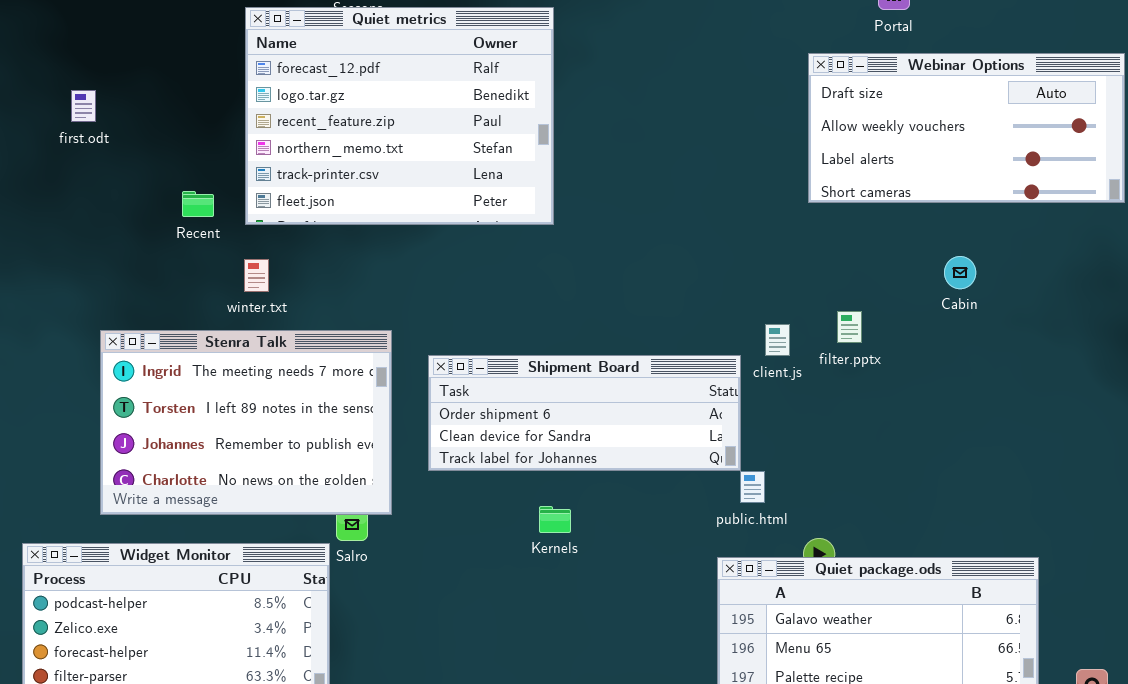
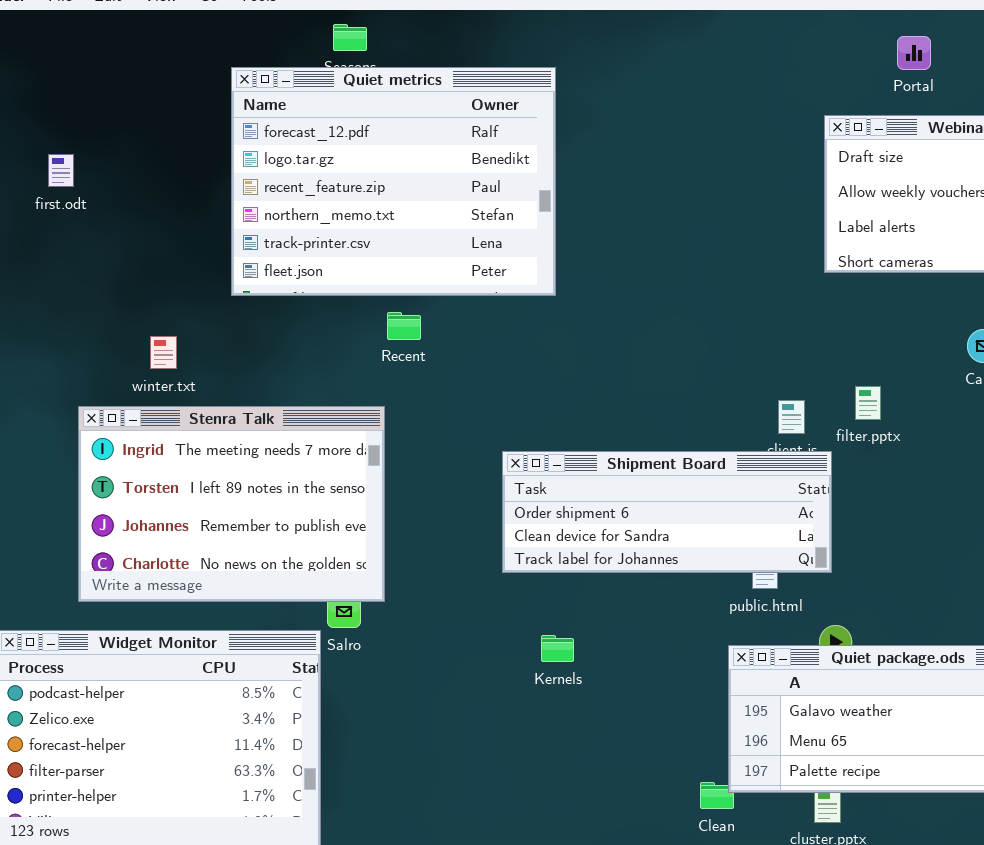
Recent: [182,191,214,217] -> [387,312,421,340], moved
winter.txt: [244,259,269,292] -> [150,336,177,369], moved
Shipment Board: [428,355,741,471] -> [502,451,832,573], moved
Kernels: [539,506,571,533] -> [541,635,574,662], moved

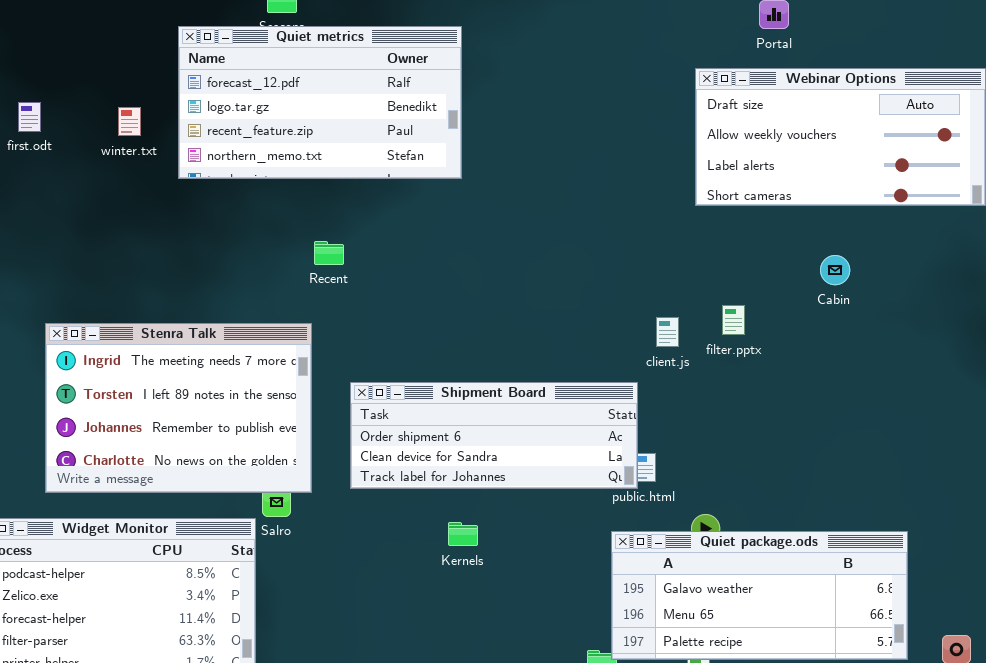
Quiet metrics: [231,67,556,296] -> [178,26,462,179], resized
winter.txt: [150,336,177,369] -> [118,107,141,136], moved
Shipment Board: [502,451,832,573] -> [350,382,638,489], moved

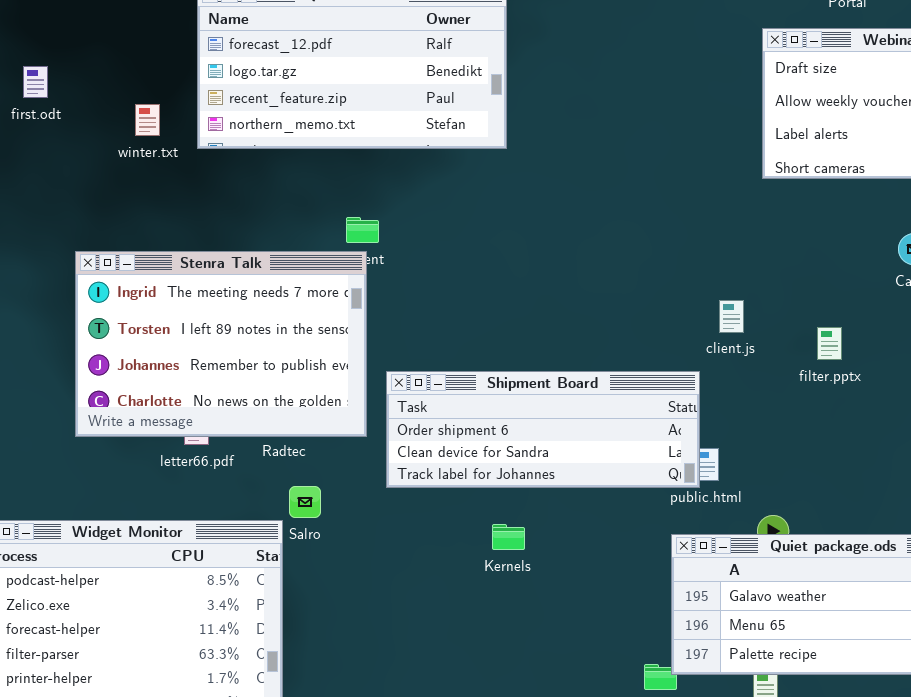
winter.txt: [118,107,141,136] -> [135,104,160,136], moved
filter.pptx: [722,305,745,335] -> [817,327,842,360], moved
Stenra Talk: [45,323,312,493] -> [75,251,367,437], moved

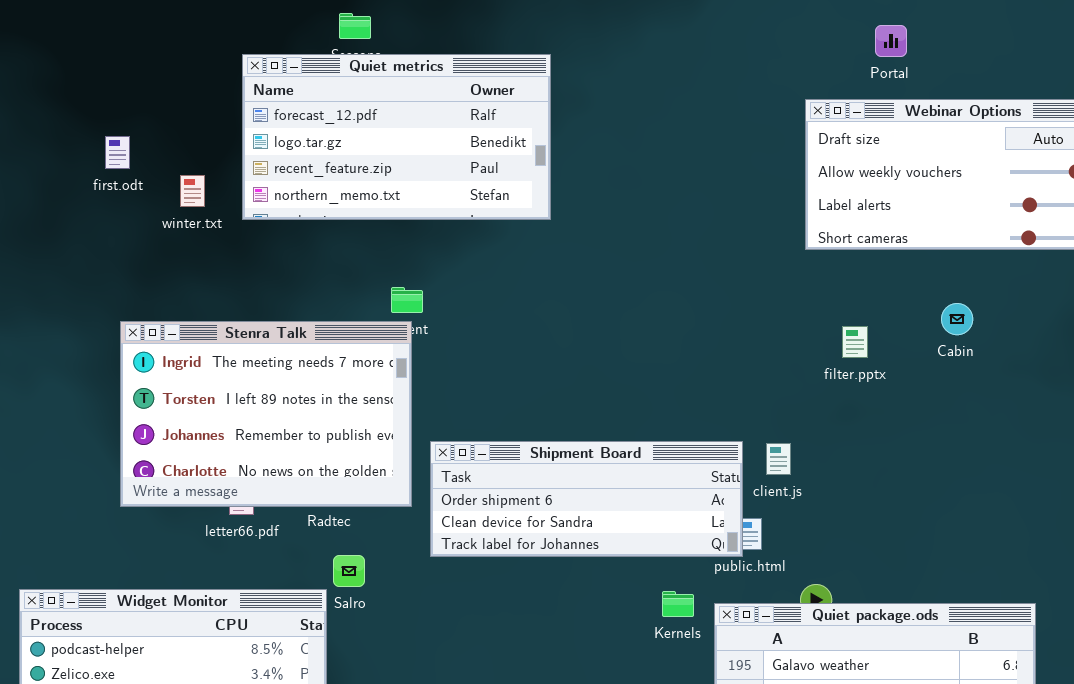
first.odt: [23,66,48,98] -> [105,136,130,169], moved
client.js: [719,300,744,333] -> [766,443,791,475], moved
filter.pptx: [817,327,842,360] -> [842,326,868,358], moved
Kernels: [492,524,525,550] -> [662,591,694,617], moved

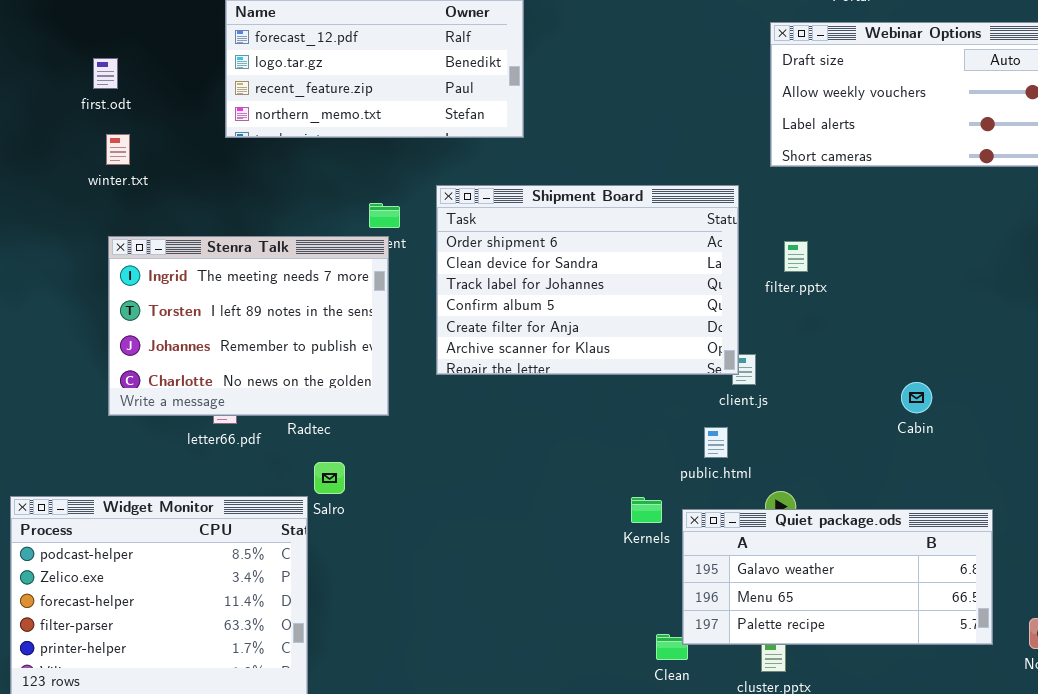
winter.txt: [180,175,205,207] -> [106,134,130,165], moved
Cabin: [941,303,973,335] -> [901,382,932,413], moved
filter.pptx: [842,326,868,358] -> [784,241,808,272], moved
Shipment Board: [430,441,743,557] -> [436,185,739,375], moved, resized

